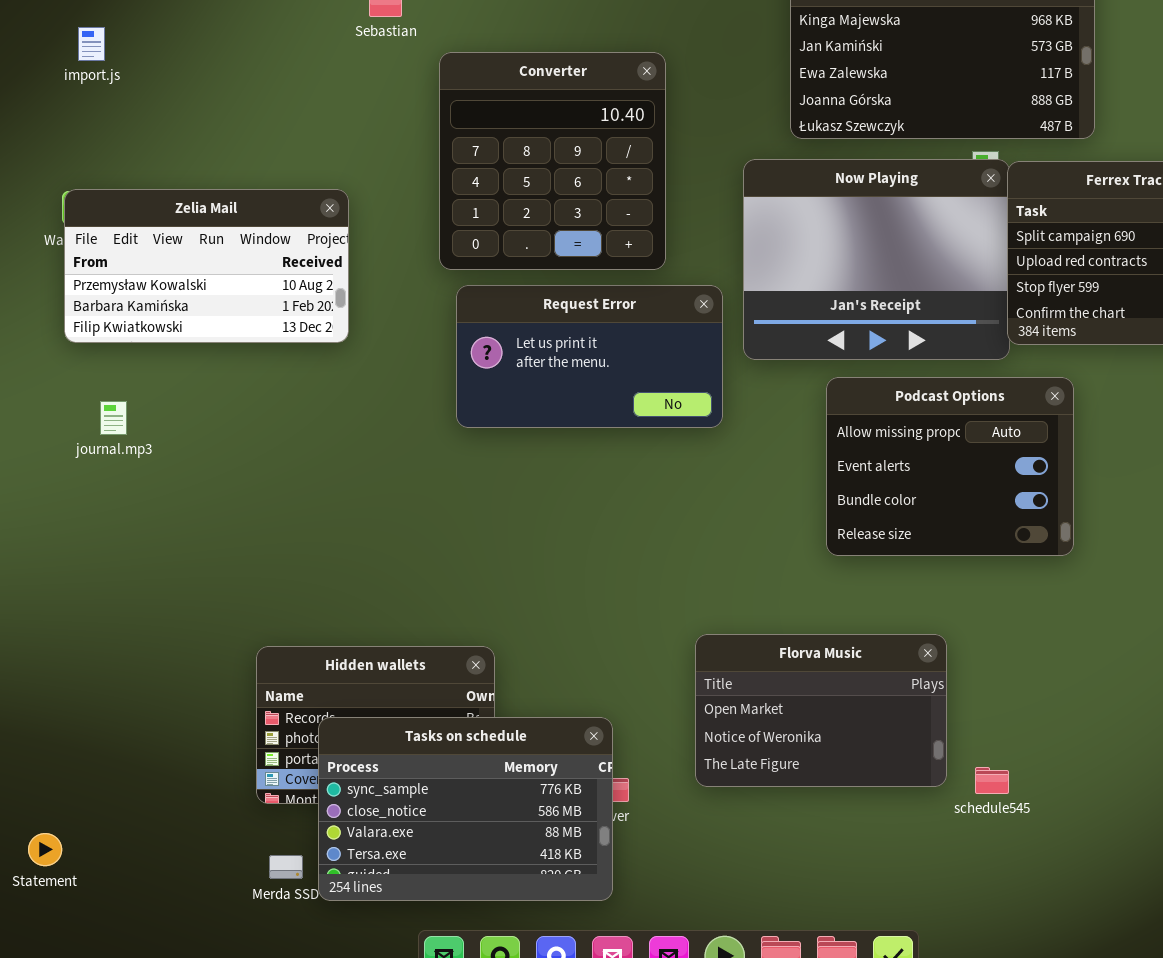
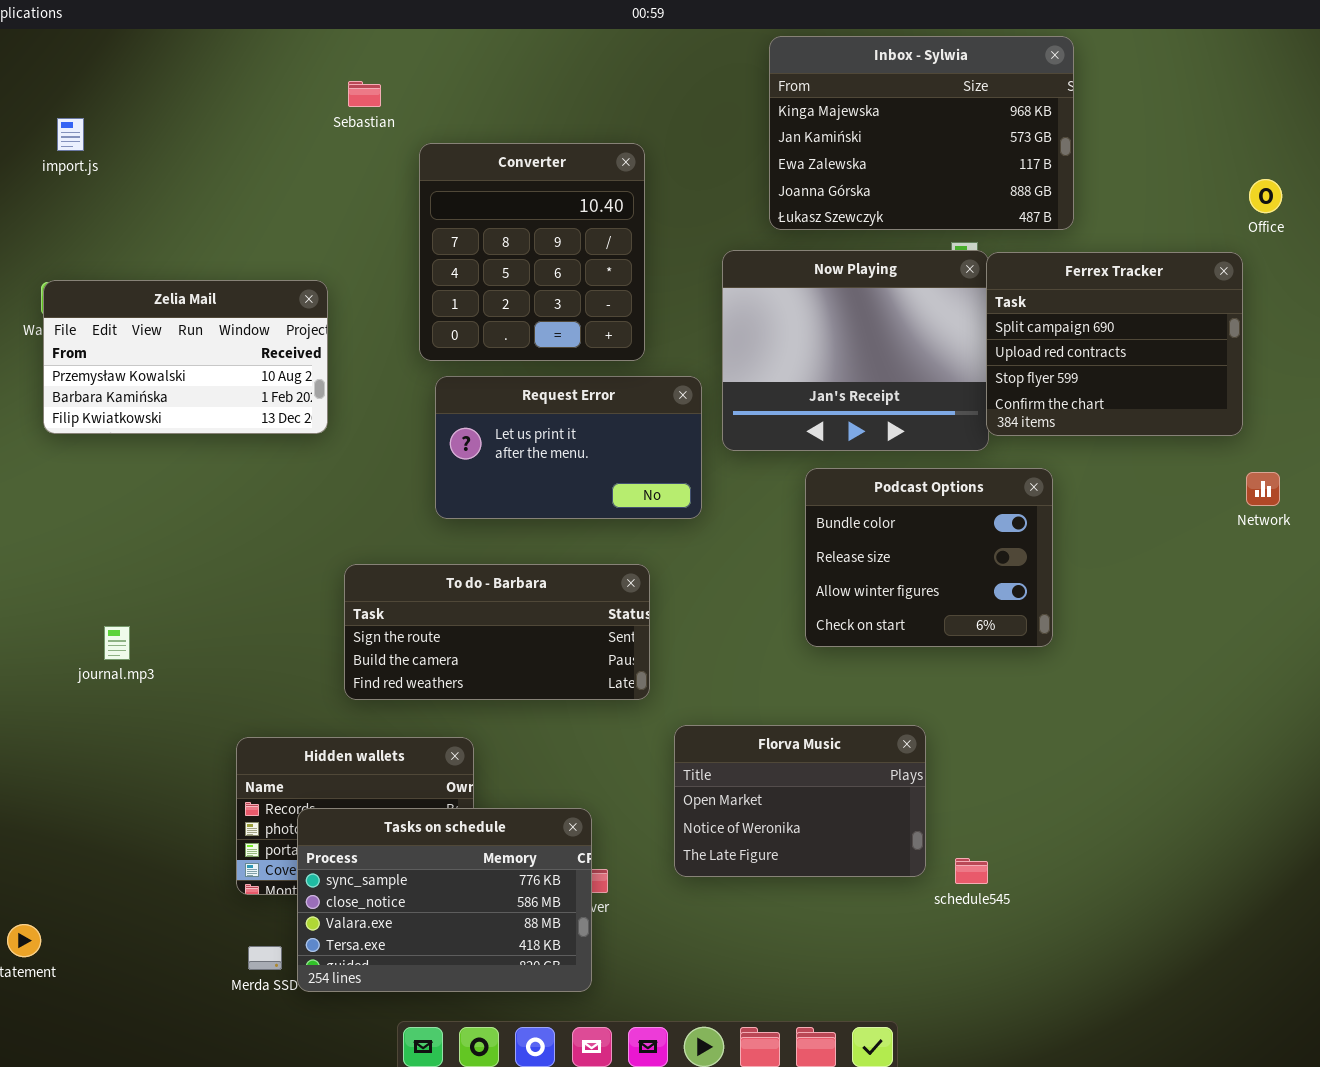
Podcast Options: [826,377,1074,556] -> [805,468,1053,647], scrolled down 2 rows
journal.mp3: [100,401,127,435] -> [104,626,130,660], moved
To do - Barbara: none -> [344,564,650,700], opened

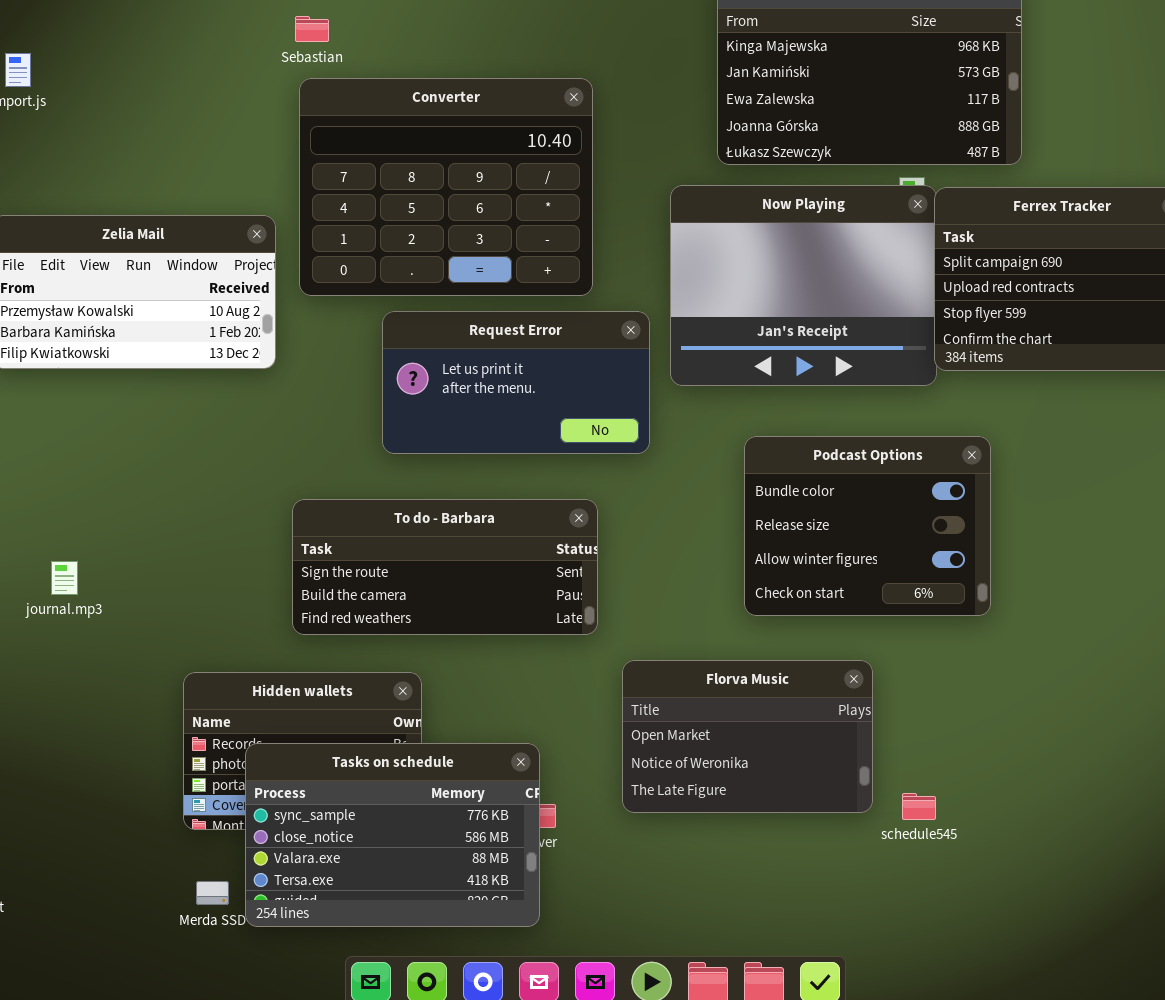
Converter: [419,143,645,361] -> [299,78,593,296], resized
Podcast Options: [805,468,1053,647] -> [744,436,991,616], moved

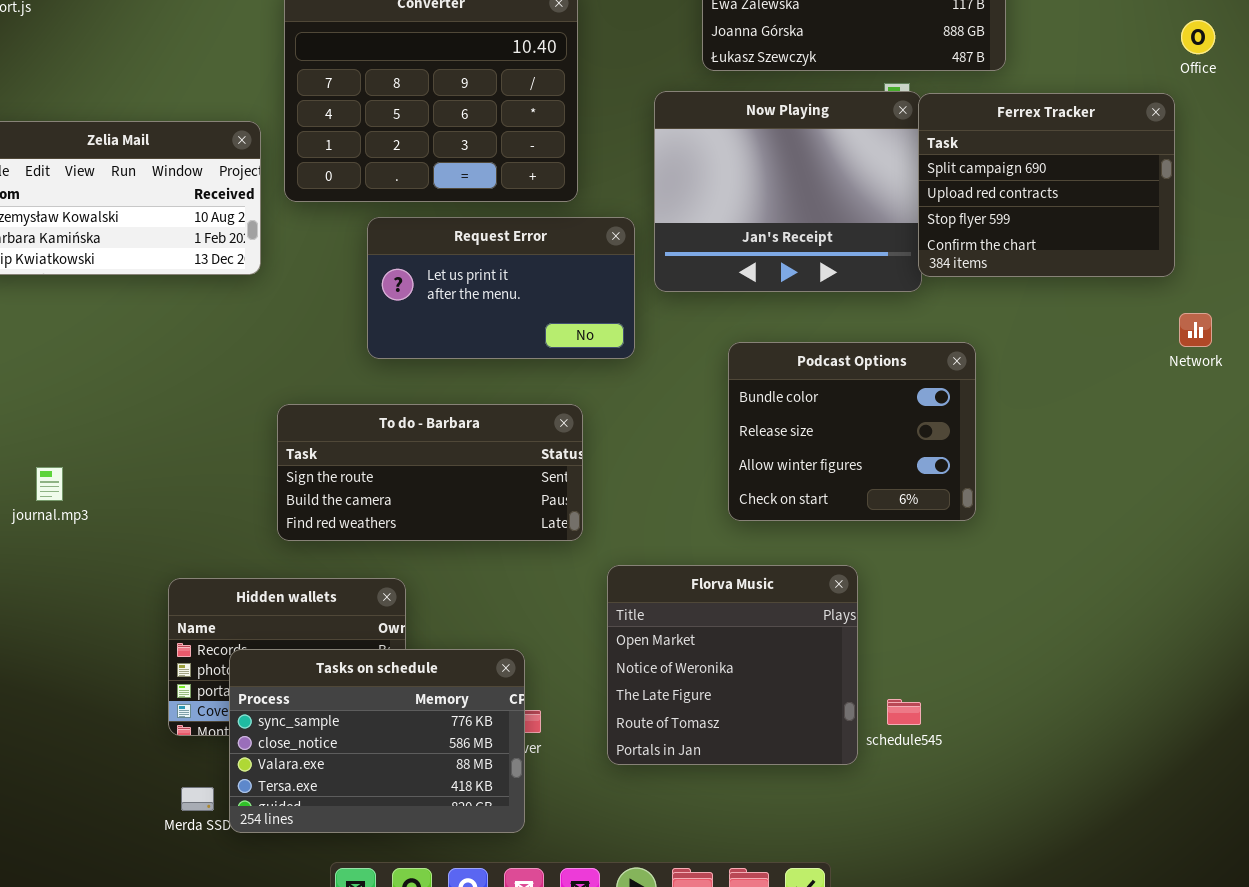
Florva Music: [622,660,873,813] -> [607,565,858,765], resized

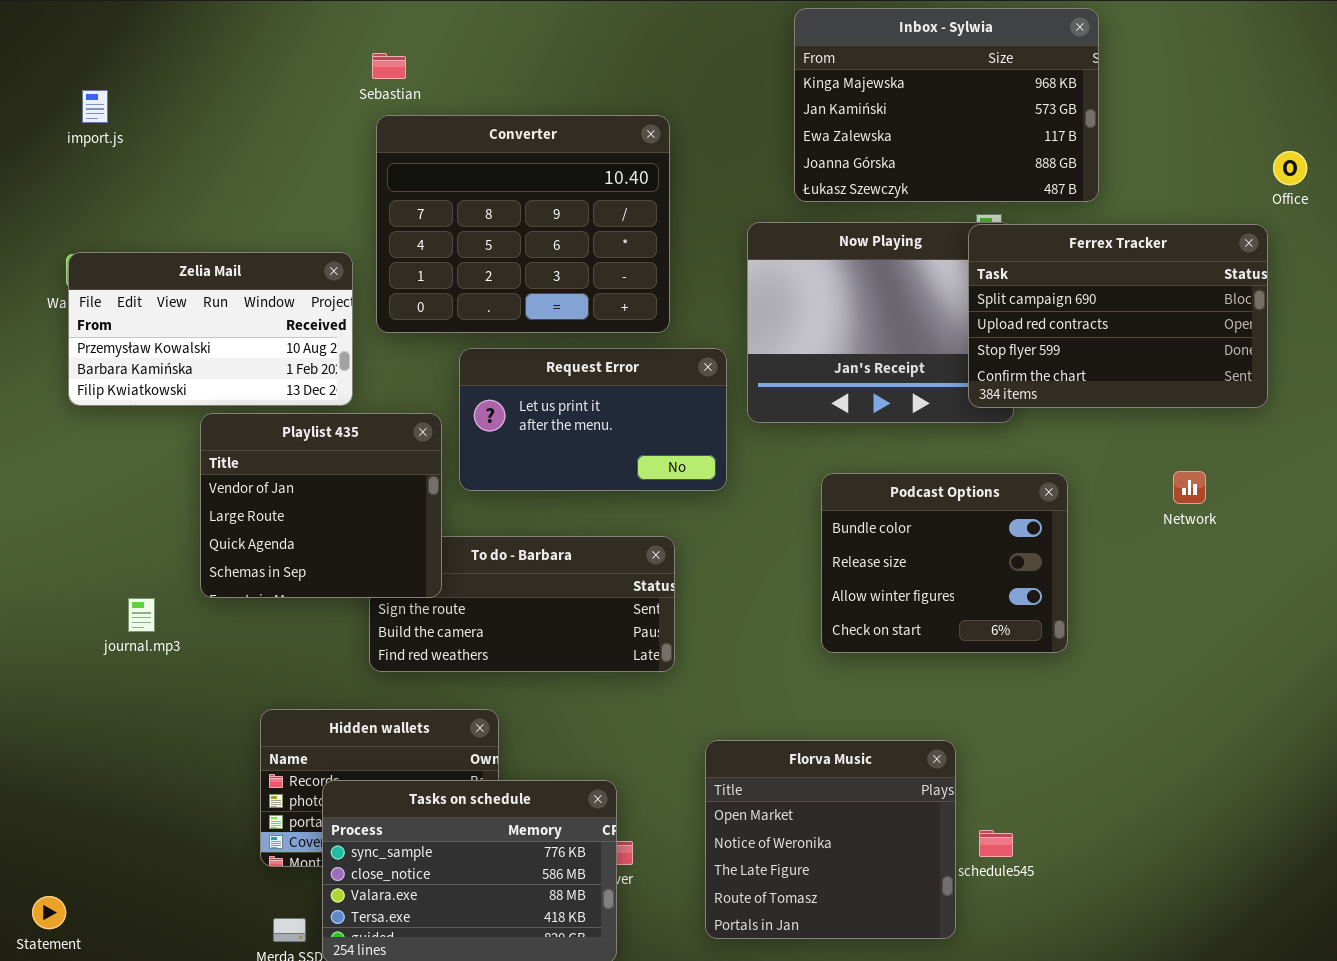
Ferrex Tracker: [918,93,1175,277] -> [968,224,1268,408], resized
Playlist 435: none -> [200,413,442,598], opened
Network: [1179,313,1212,347] -> [1173,471,1206,504], moved
Florva Music: [607,565,858,765] -> [705,740,956,939], moved

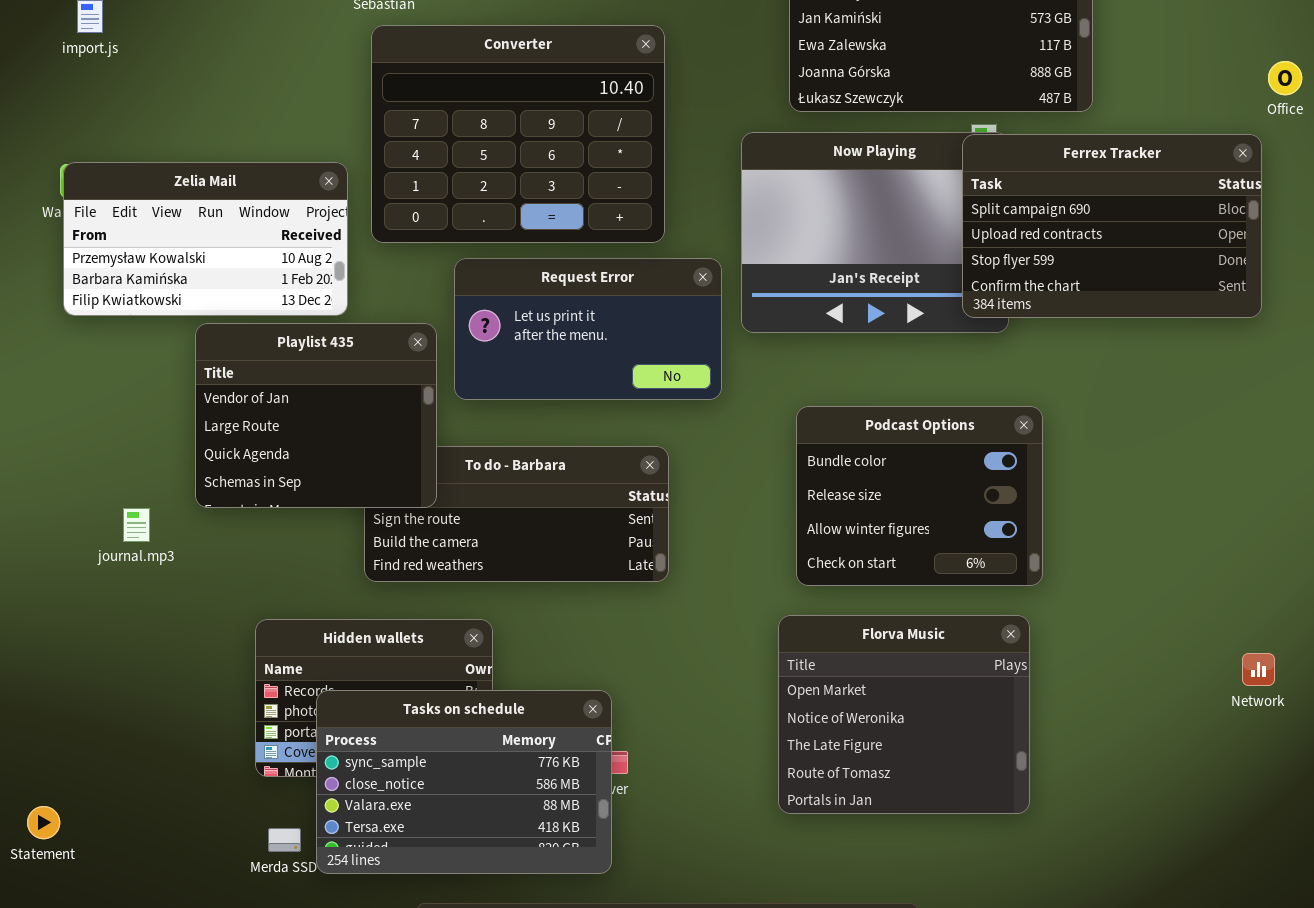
Network: [1173,471,1206,504] -> [1242,653,1275,686], moved
Podcast Options: [821,473,1068,653] -> [796,406,1043,586], moved
Florva Music: [705,740,956,939] -> [778,615,1030,814], moved

